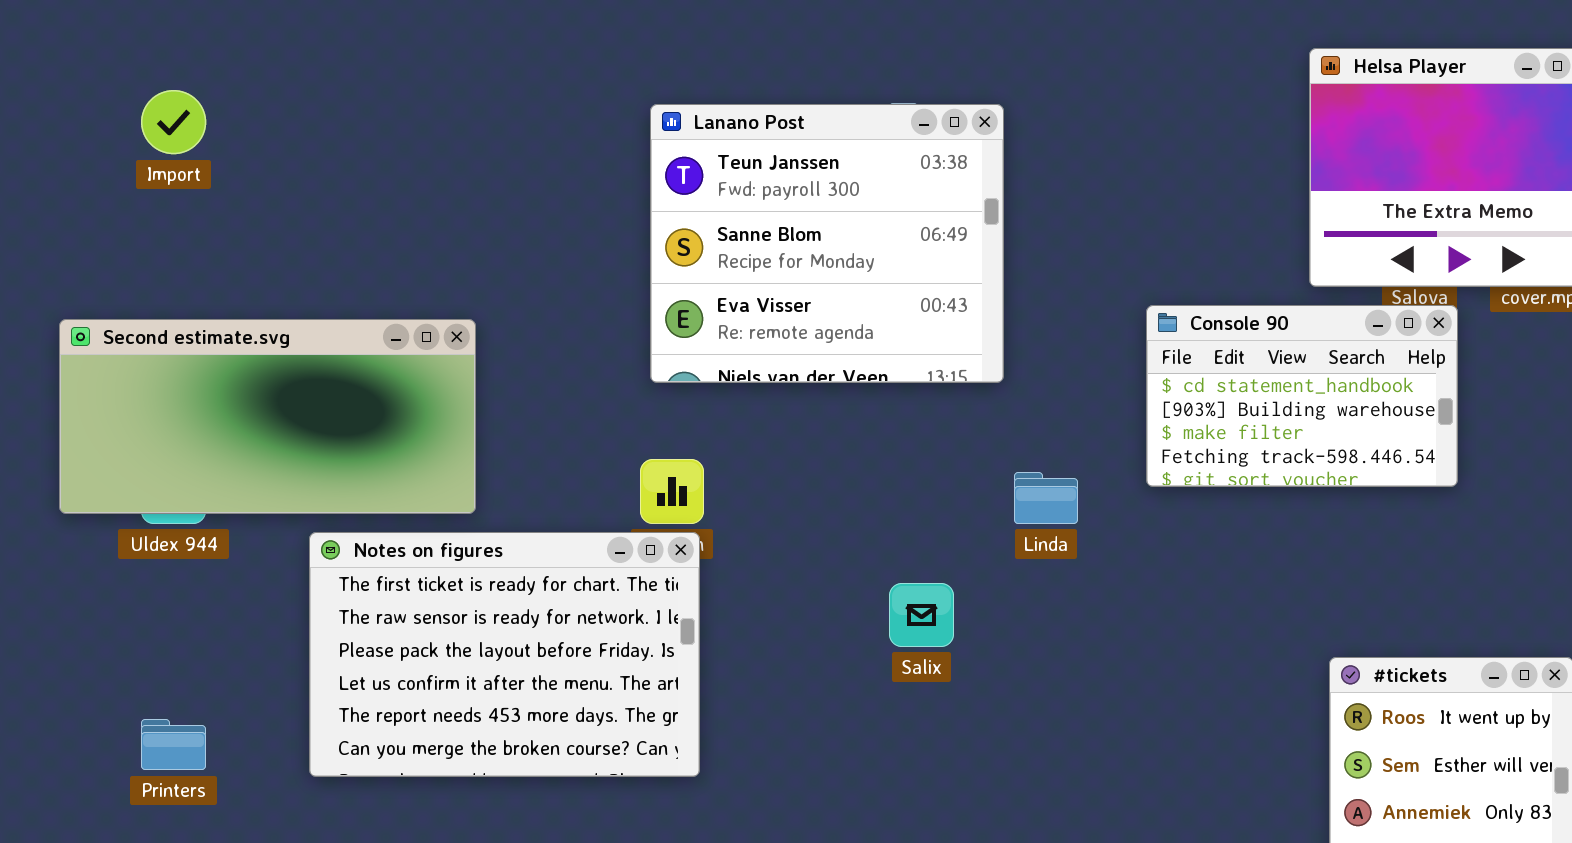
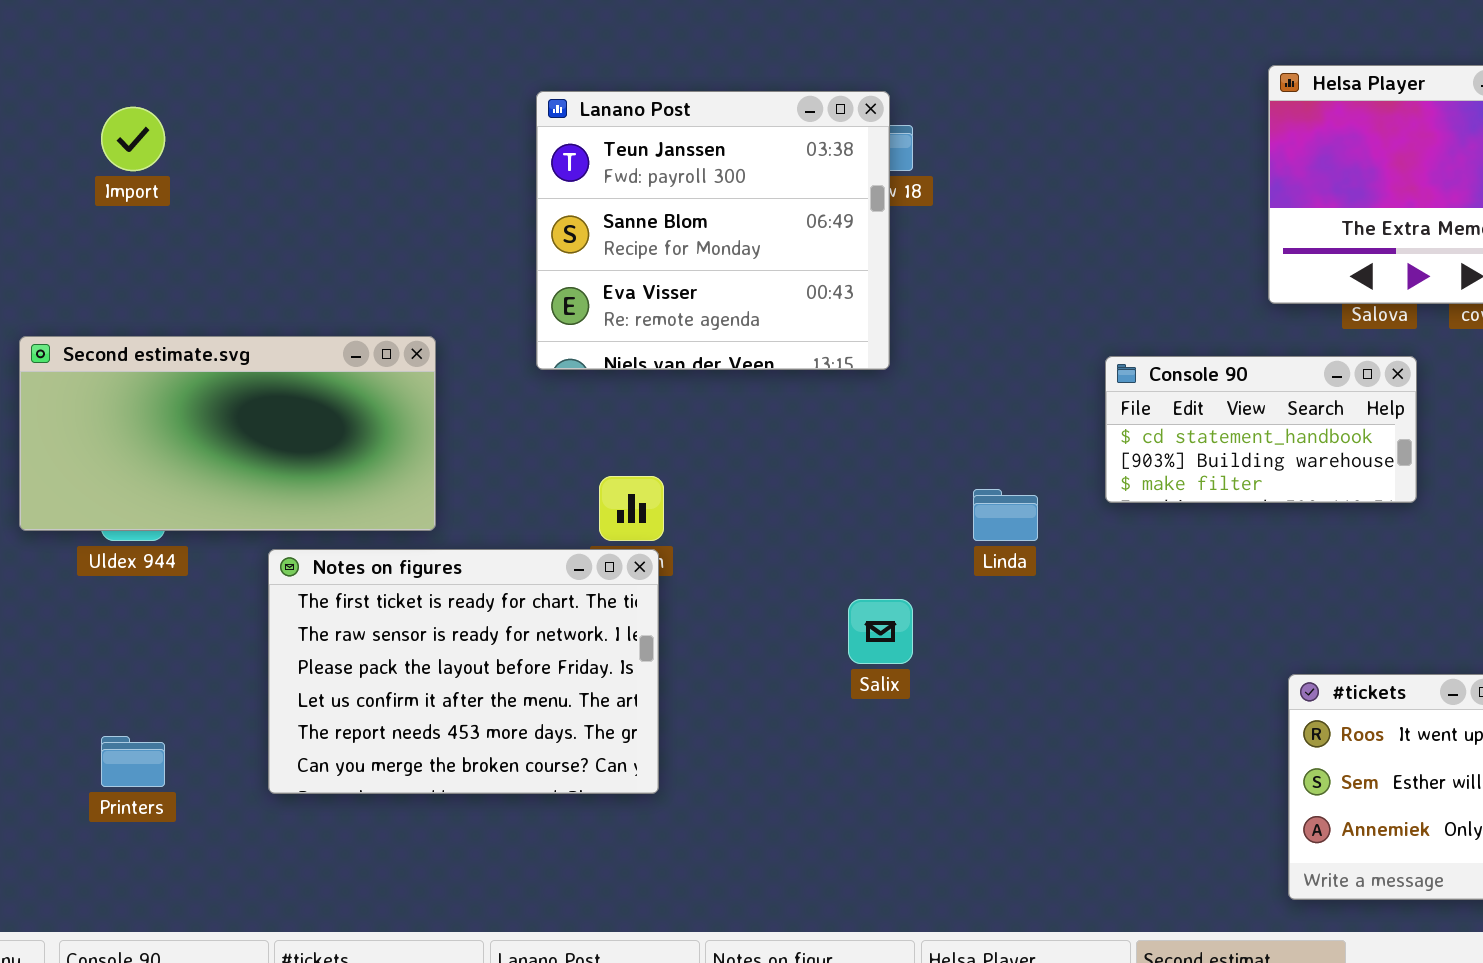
Lanano Post: [650,104,1004,383] -> [536,91,890,370], moved
Console 90: [1146,305,1458,487] -> [1105,356,1417,503], resized

